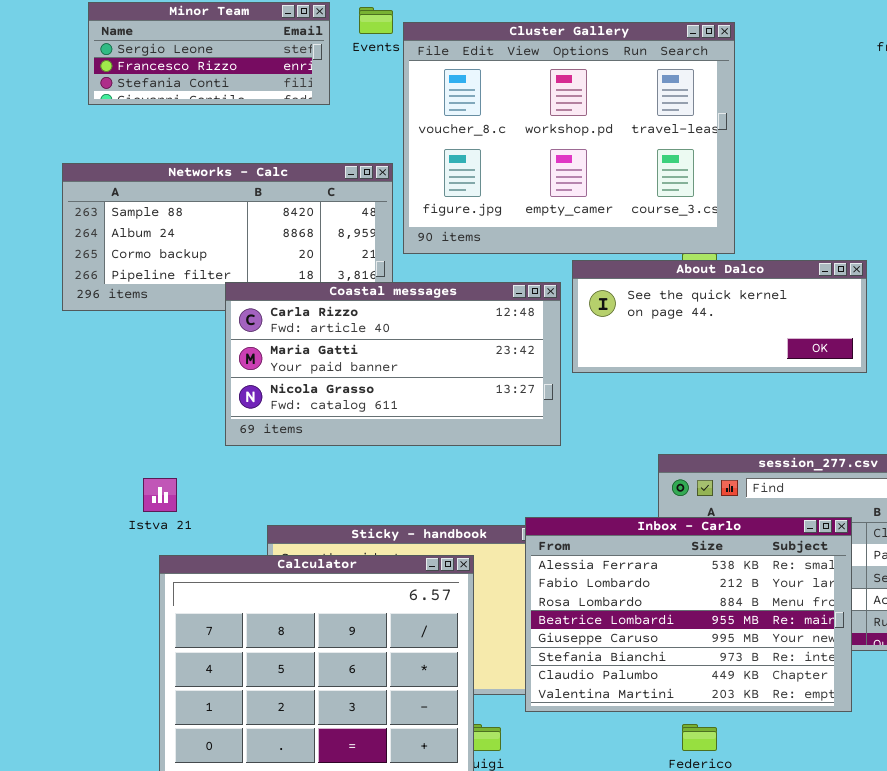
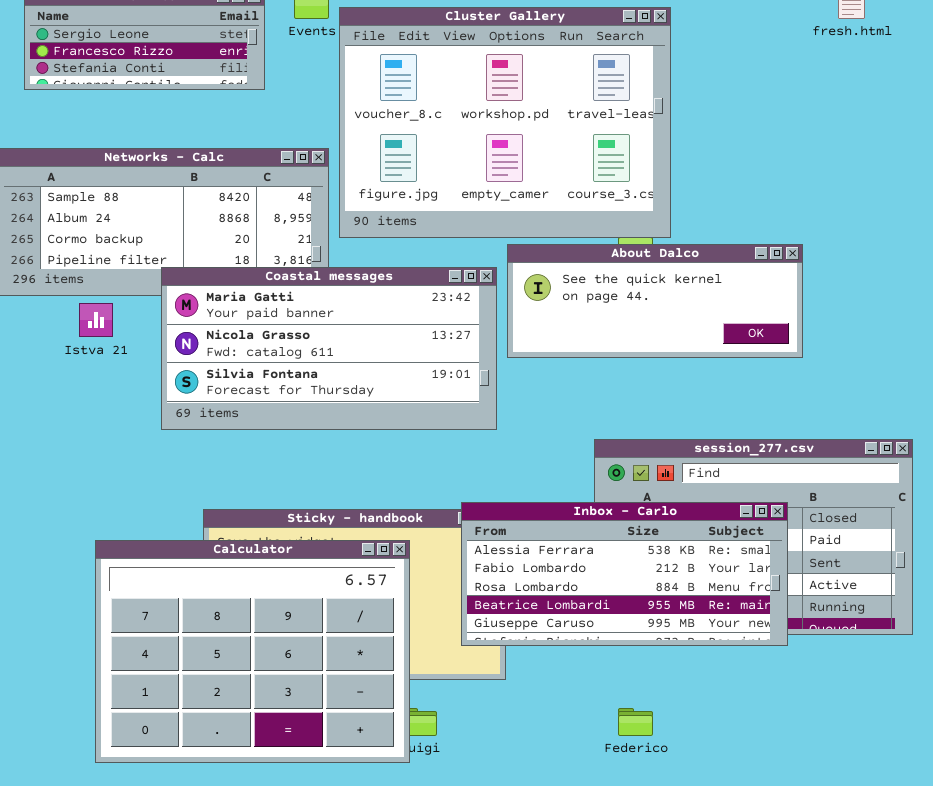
Coastal messages: [225,282,561,446] -> [161,267,497,430], scrolled down 1 row
Istva 21: [143,478,177,512] -> [79,303,113,337], moved
Inbox - Carlo: [525,517,852,712] -> [461,502,788,646], resized

